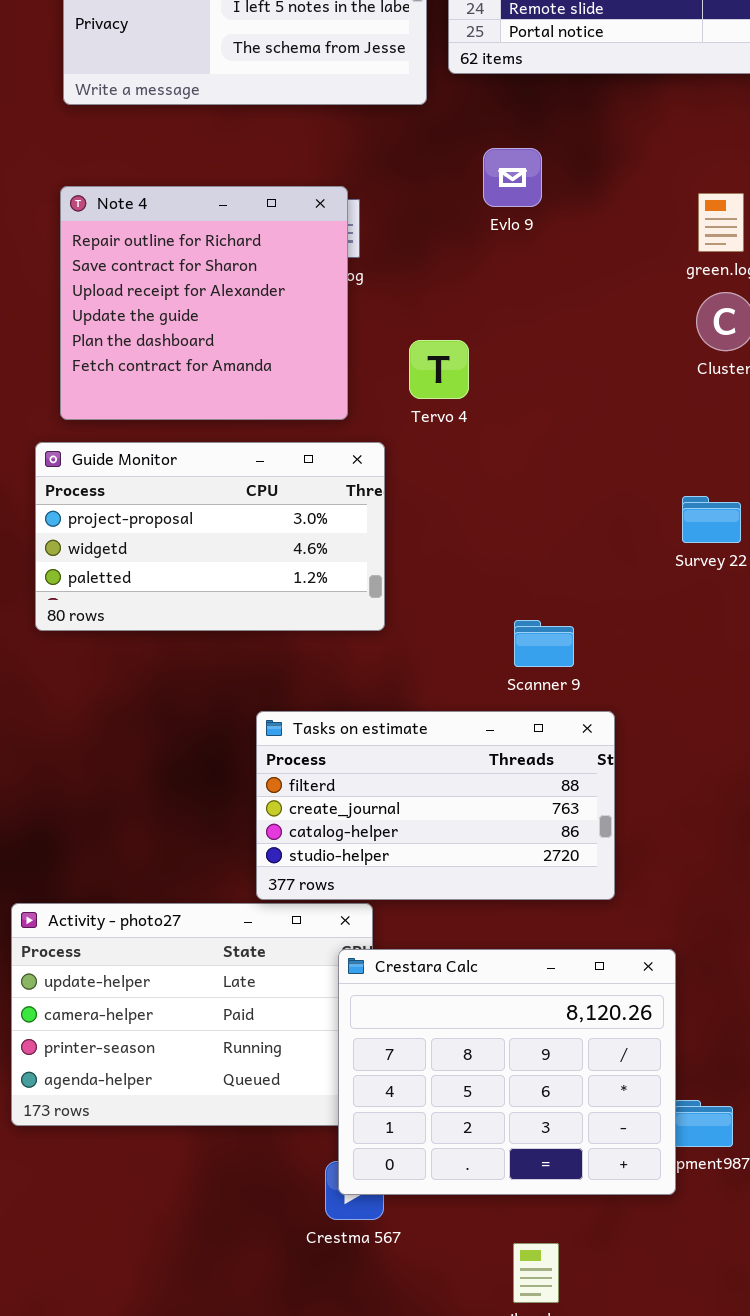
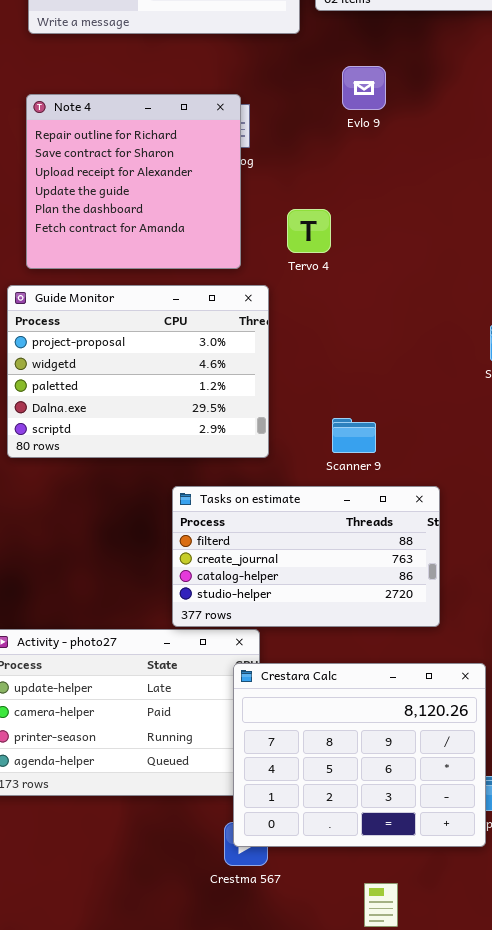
Guide Monitor: [35,442,385,631] -> [7,285,269,458], resized
Scanner 9: [514,620,574,667] -> [332,418,376,453], moved

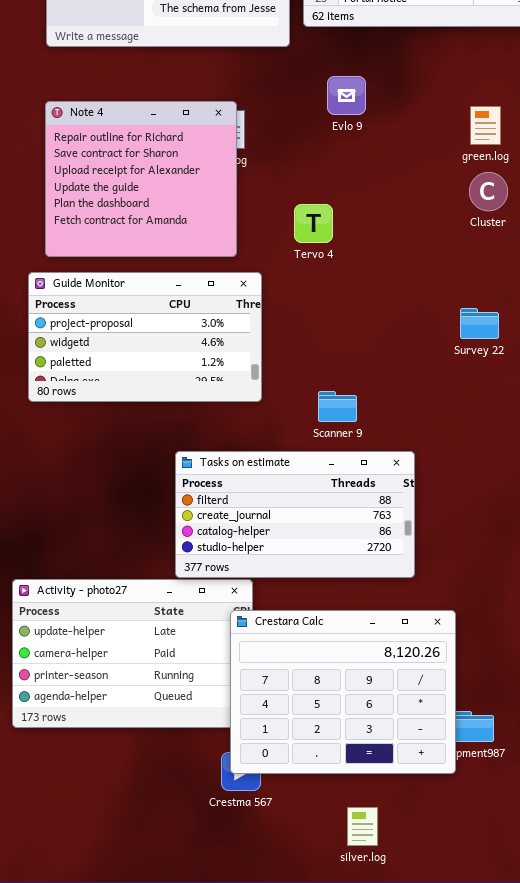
Tervo 4: [287,209,331,253] -> [294,204,333,243], moved
Guide Monitor: [7,285,269,458] -> [28,272,262,402], resized

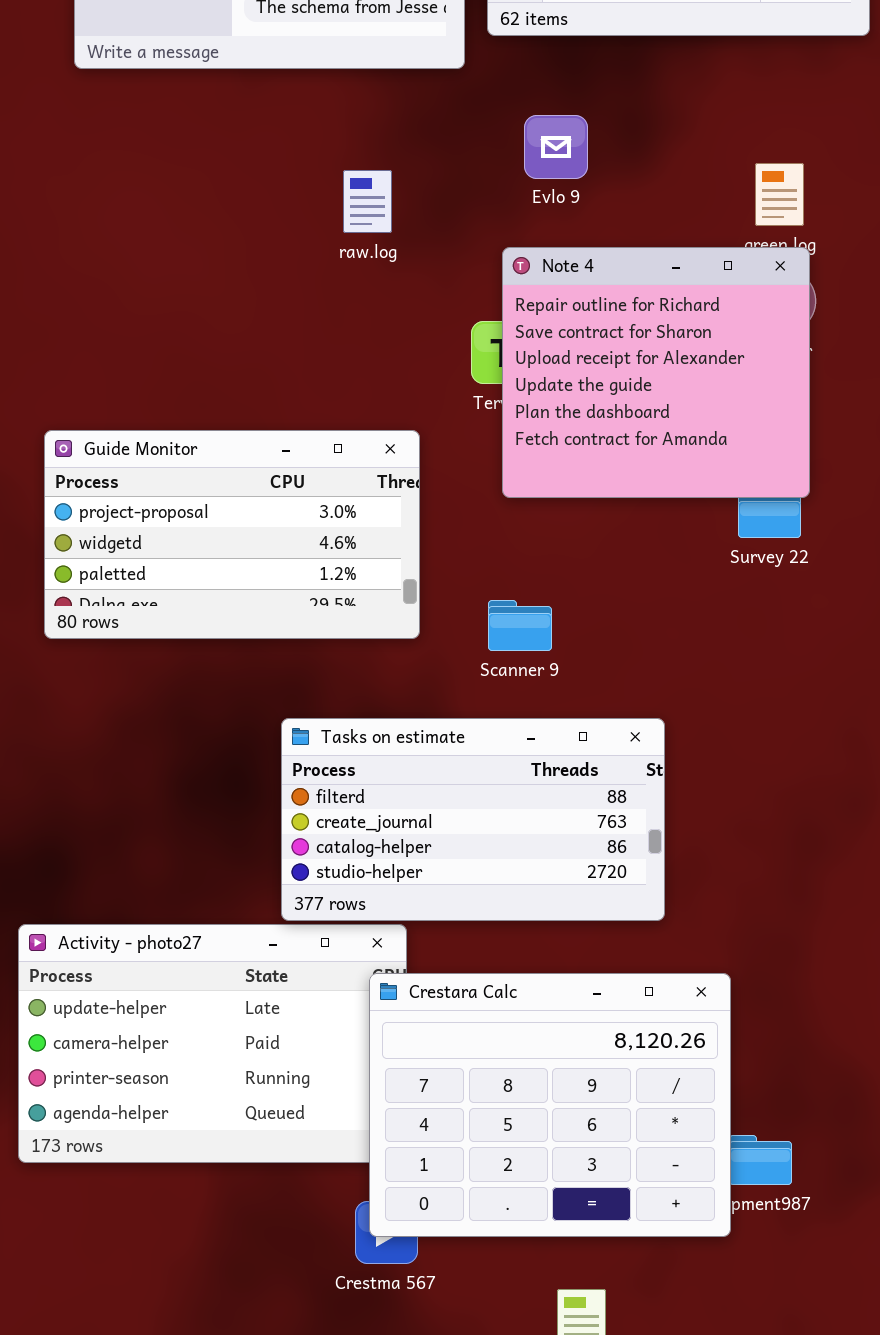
Note 4: [45,101,237,257] -> [502,247,810,498], moved
Scanner 9: [318,391,357,422] -> [488,600,552,651], moved

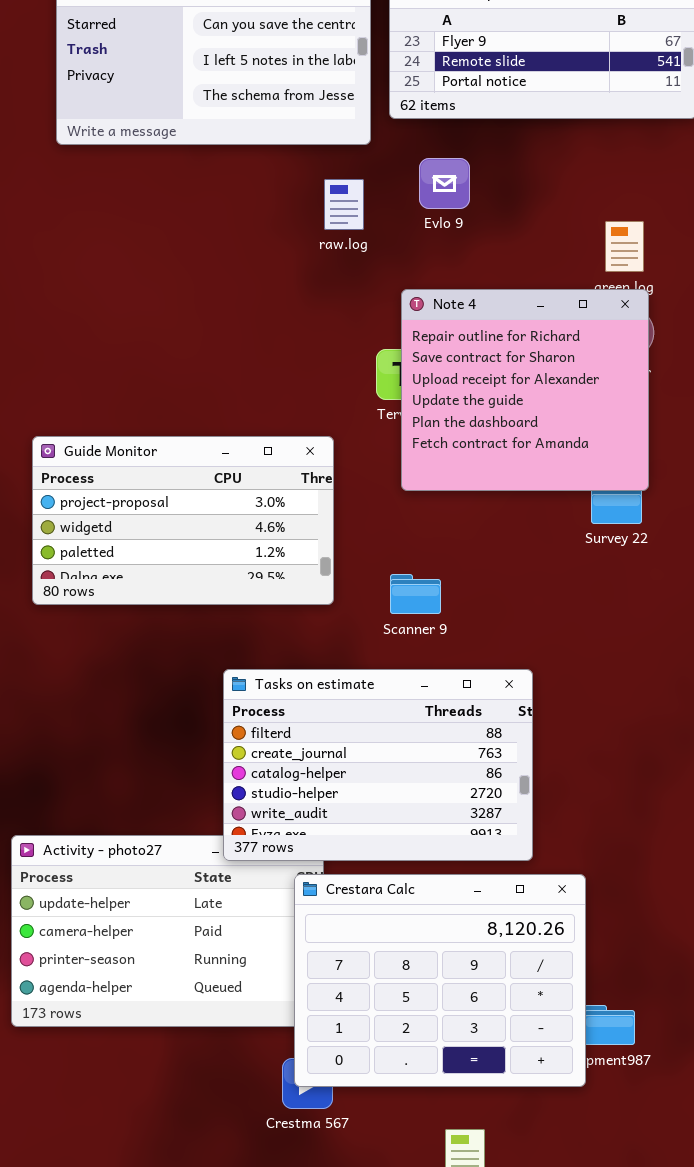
Evlo 9: [524,115,588,179] -> [419,158,470,209], moved
raw.log: [343,170,392,233] -> [324,179,364,230], moved
Tasks on estimate: [281,718,665,921] -> [223,669,533,861], resized

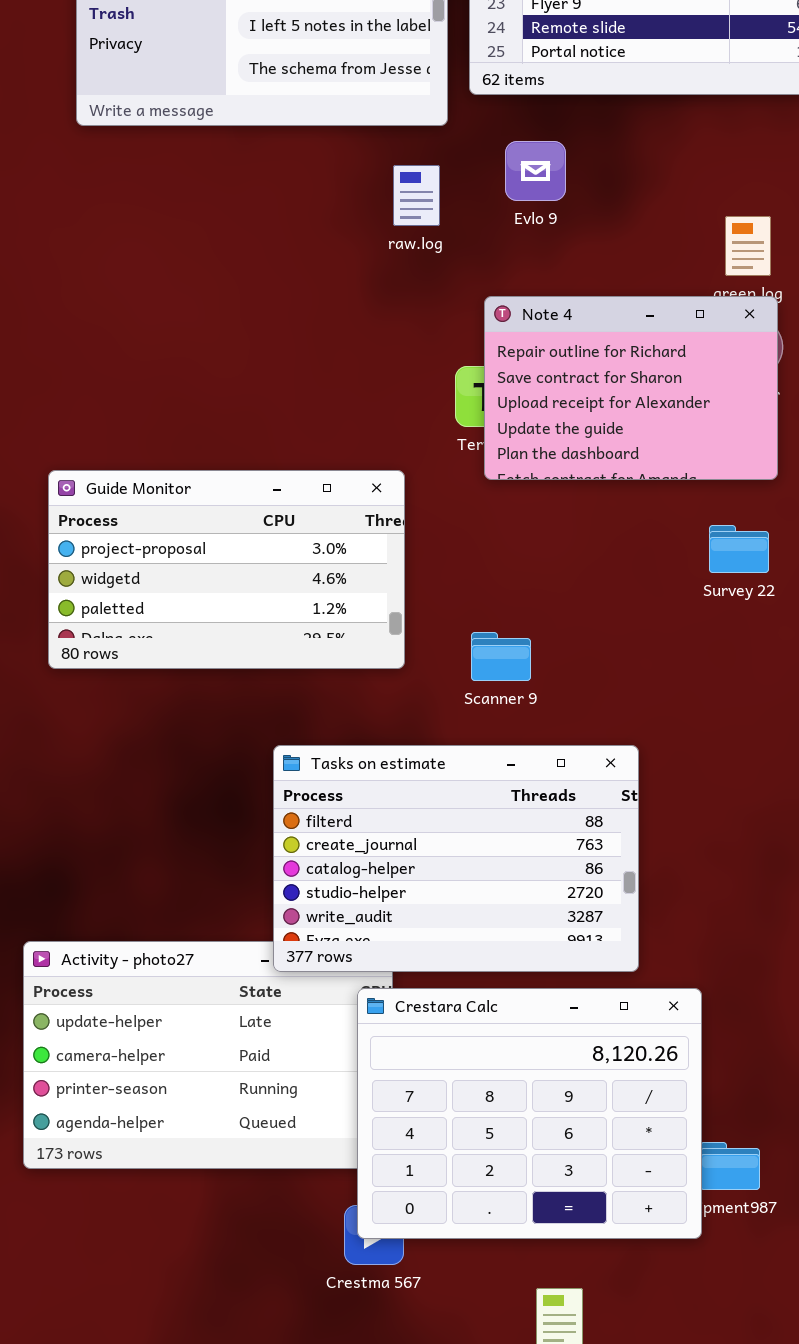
Note 4: [401,289,649,491] -> [484,296,778,480], resized

